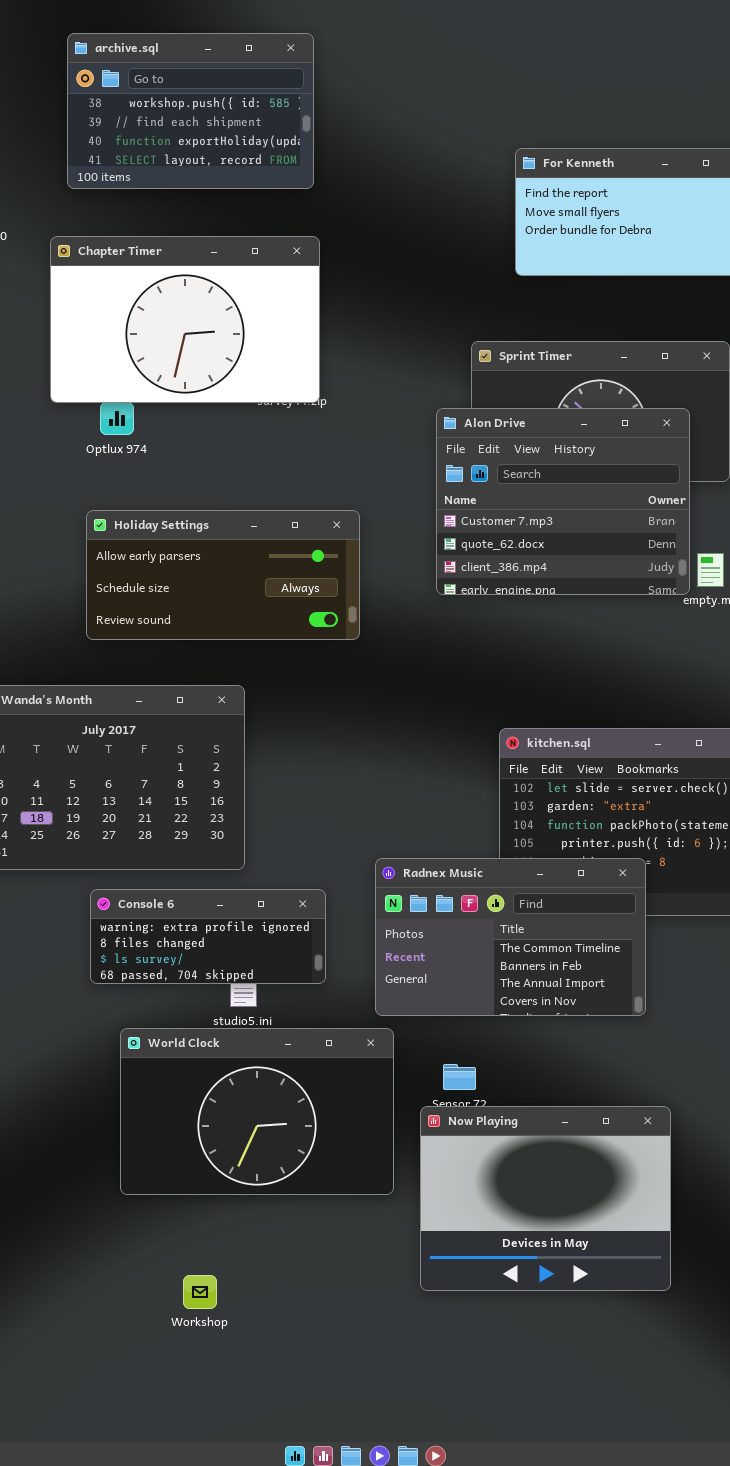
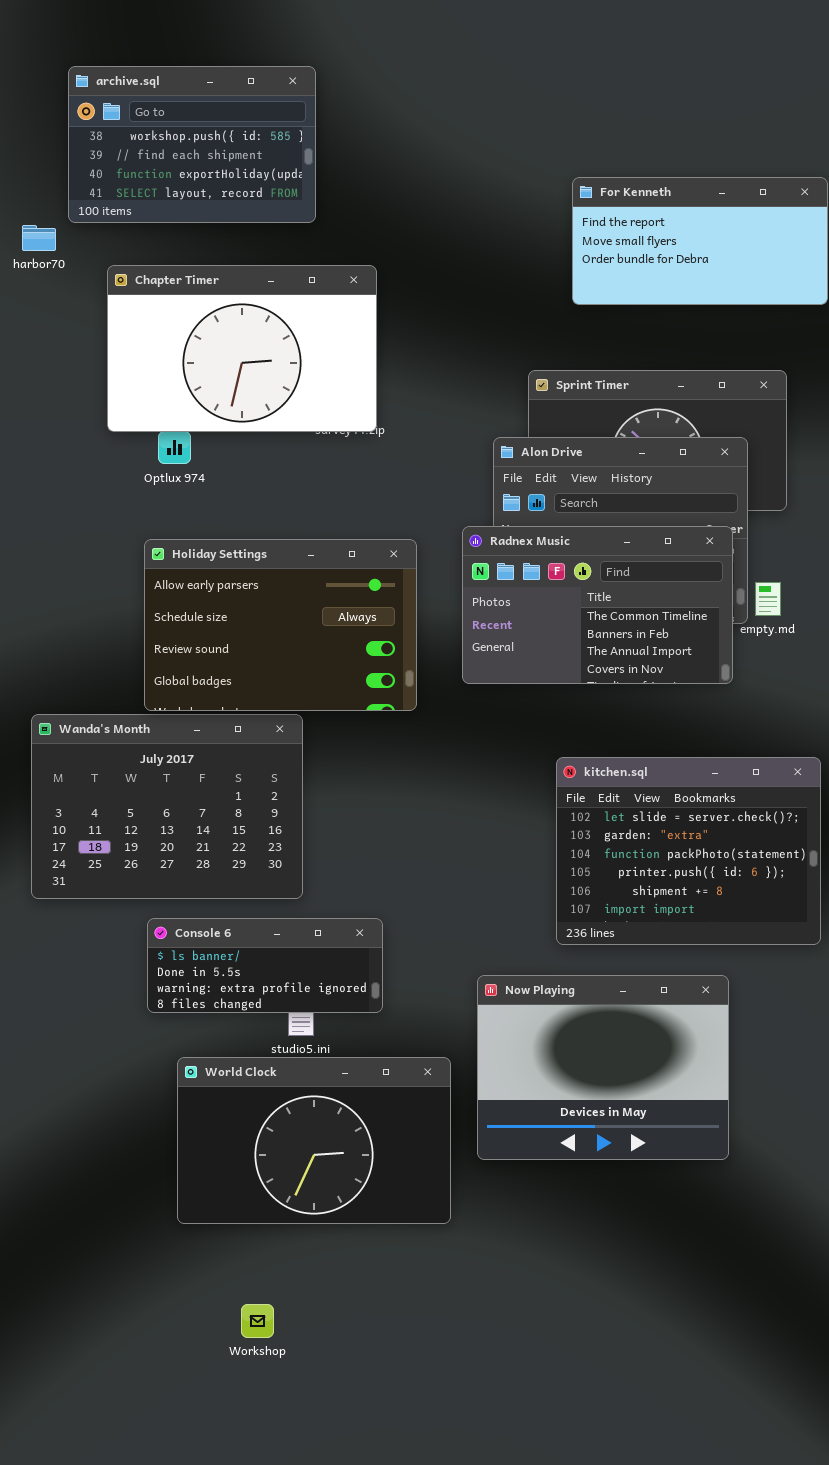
archive.sql: [67,33,314,189] -> [68,66,316,223], moved
Holiday Settings: [86,510,360,640] -> [144,539,417,711], resized
Radnex Music: [375,858,646,1016] -> [462,526,733,684], moved
Console 6: [90,889,326,984] -> [147,918,383,1013], scrolled up 2 rows
Now Playing: [420,1106,671,1291] -> [477,975,729,1160], moved

